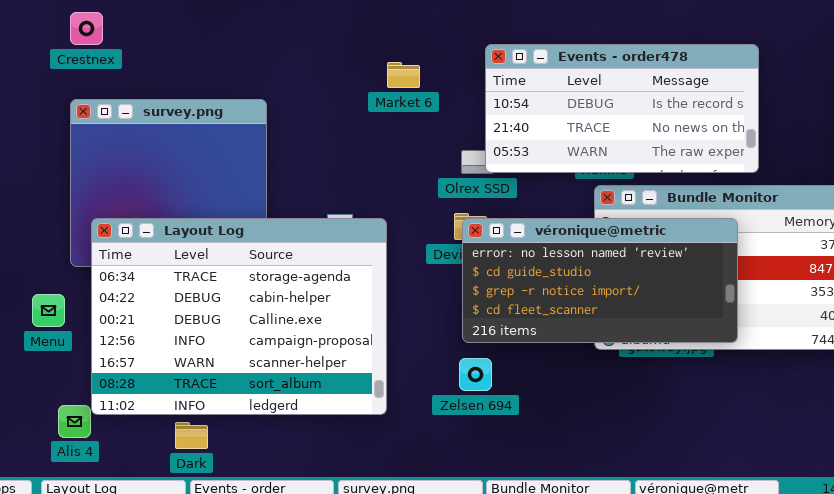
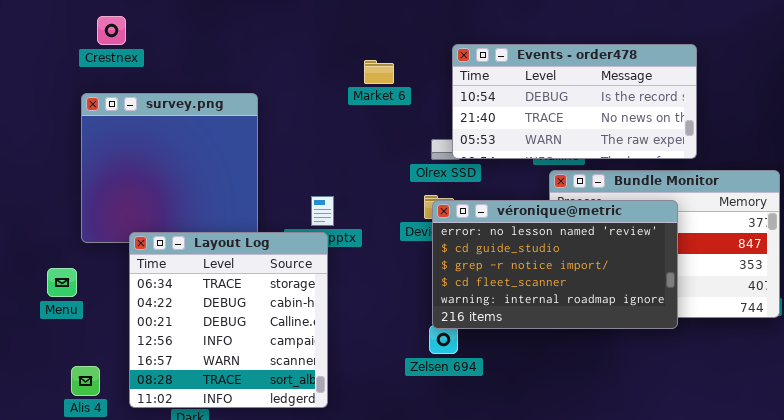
Crestnex: [70,12,103,45] -> [97,16,126,45], moved
Layout Log: [91,218,387,415] -> [129,232,328,408], moved, resized
véronique@metric: [462,218,738,343] -> [432,200,678,329], resized

